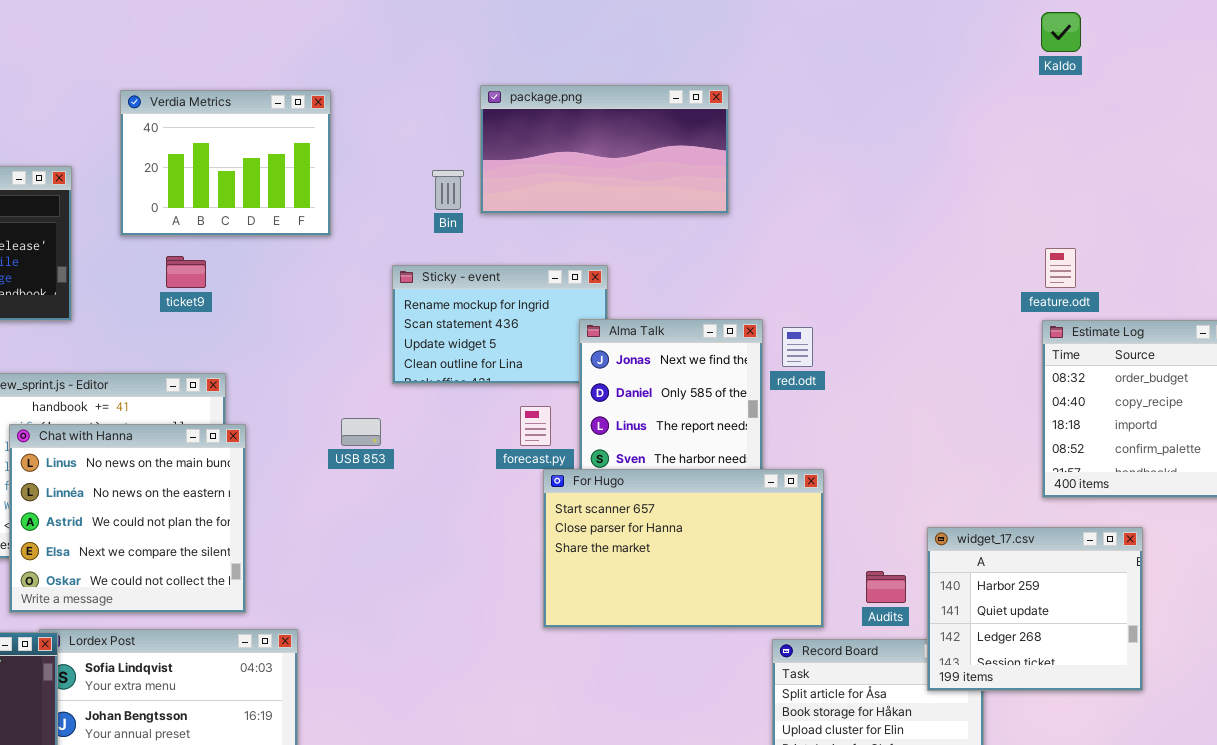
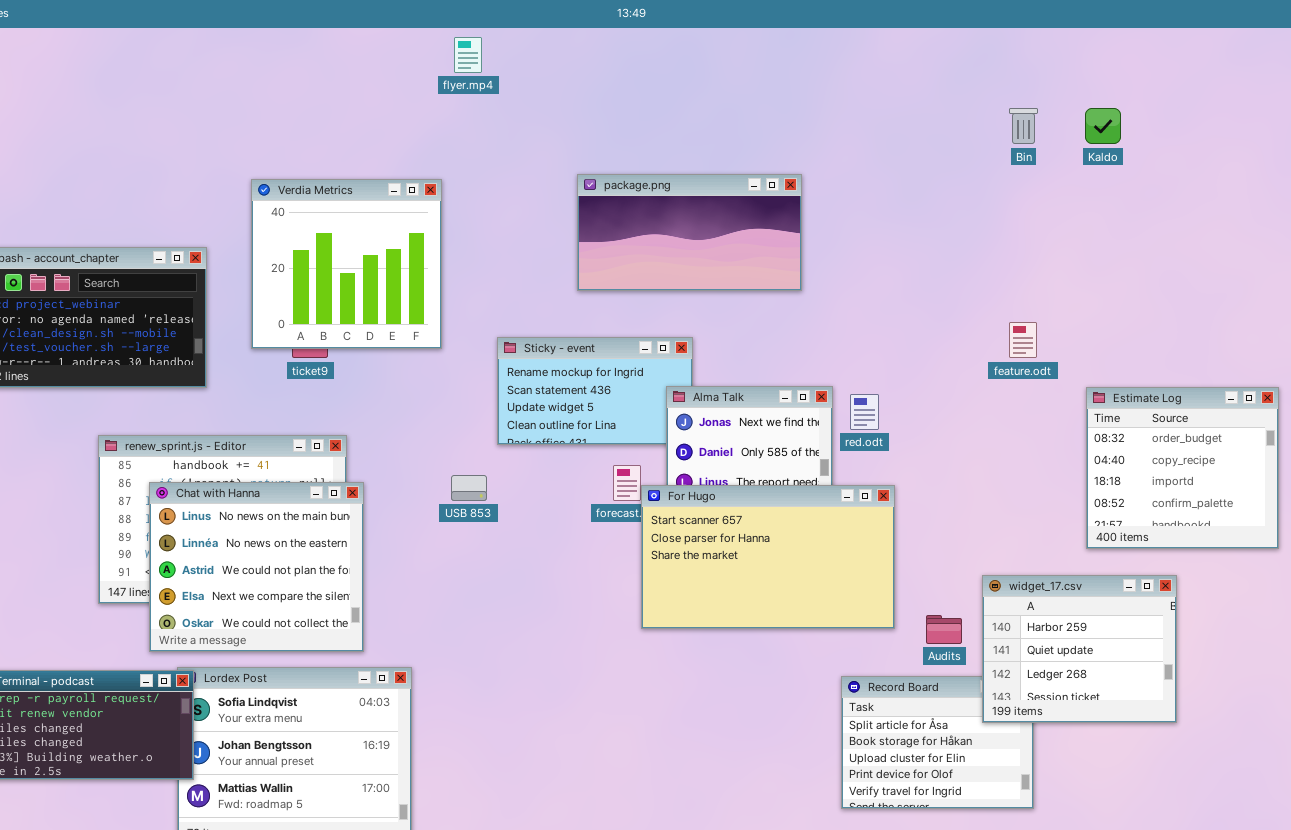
Verdia Metrics: [120,90,331,236] -> [251,179,442,349], resized
Bin: [432,170,464,210] -> [1009,108,1038,144], moved
feature.odt: [1045,248,1076,288] -> [1009,322,1037,358], moved
For Hugo: [543,469,824,628] -> [641,485,895,629], moved

